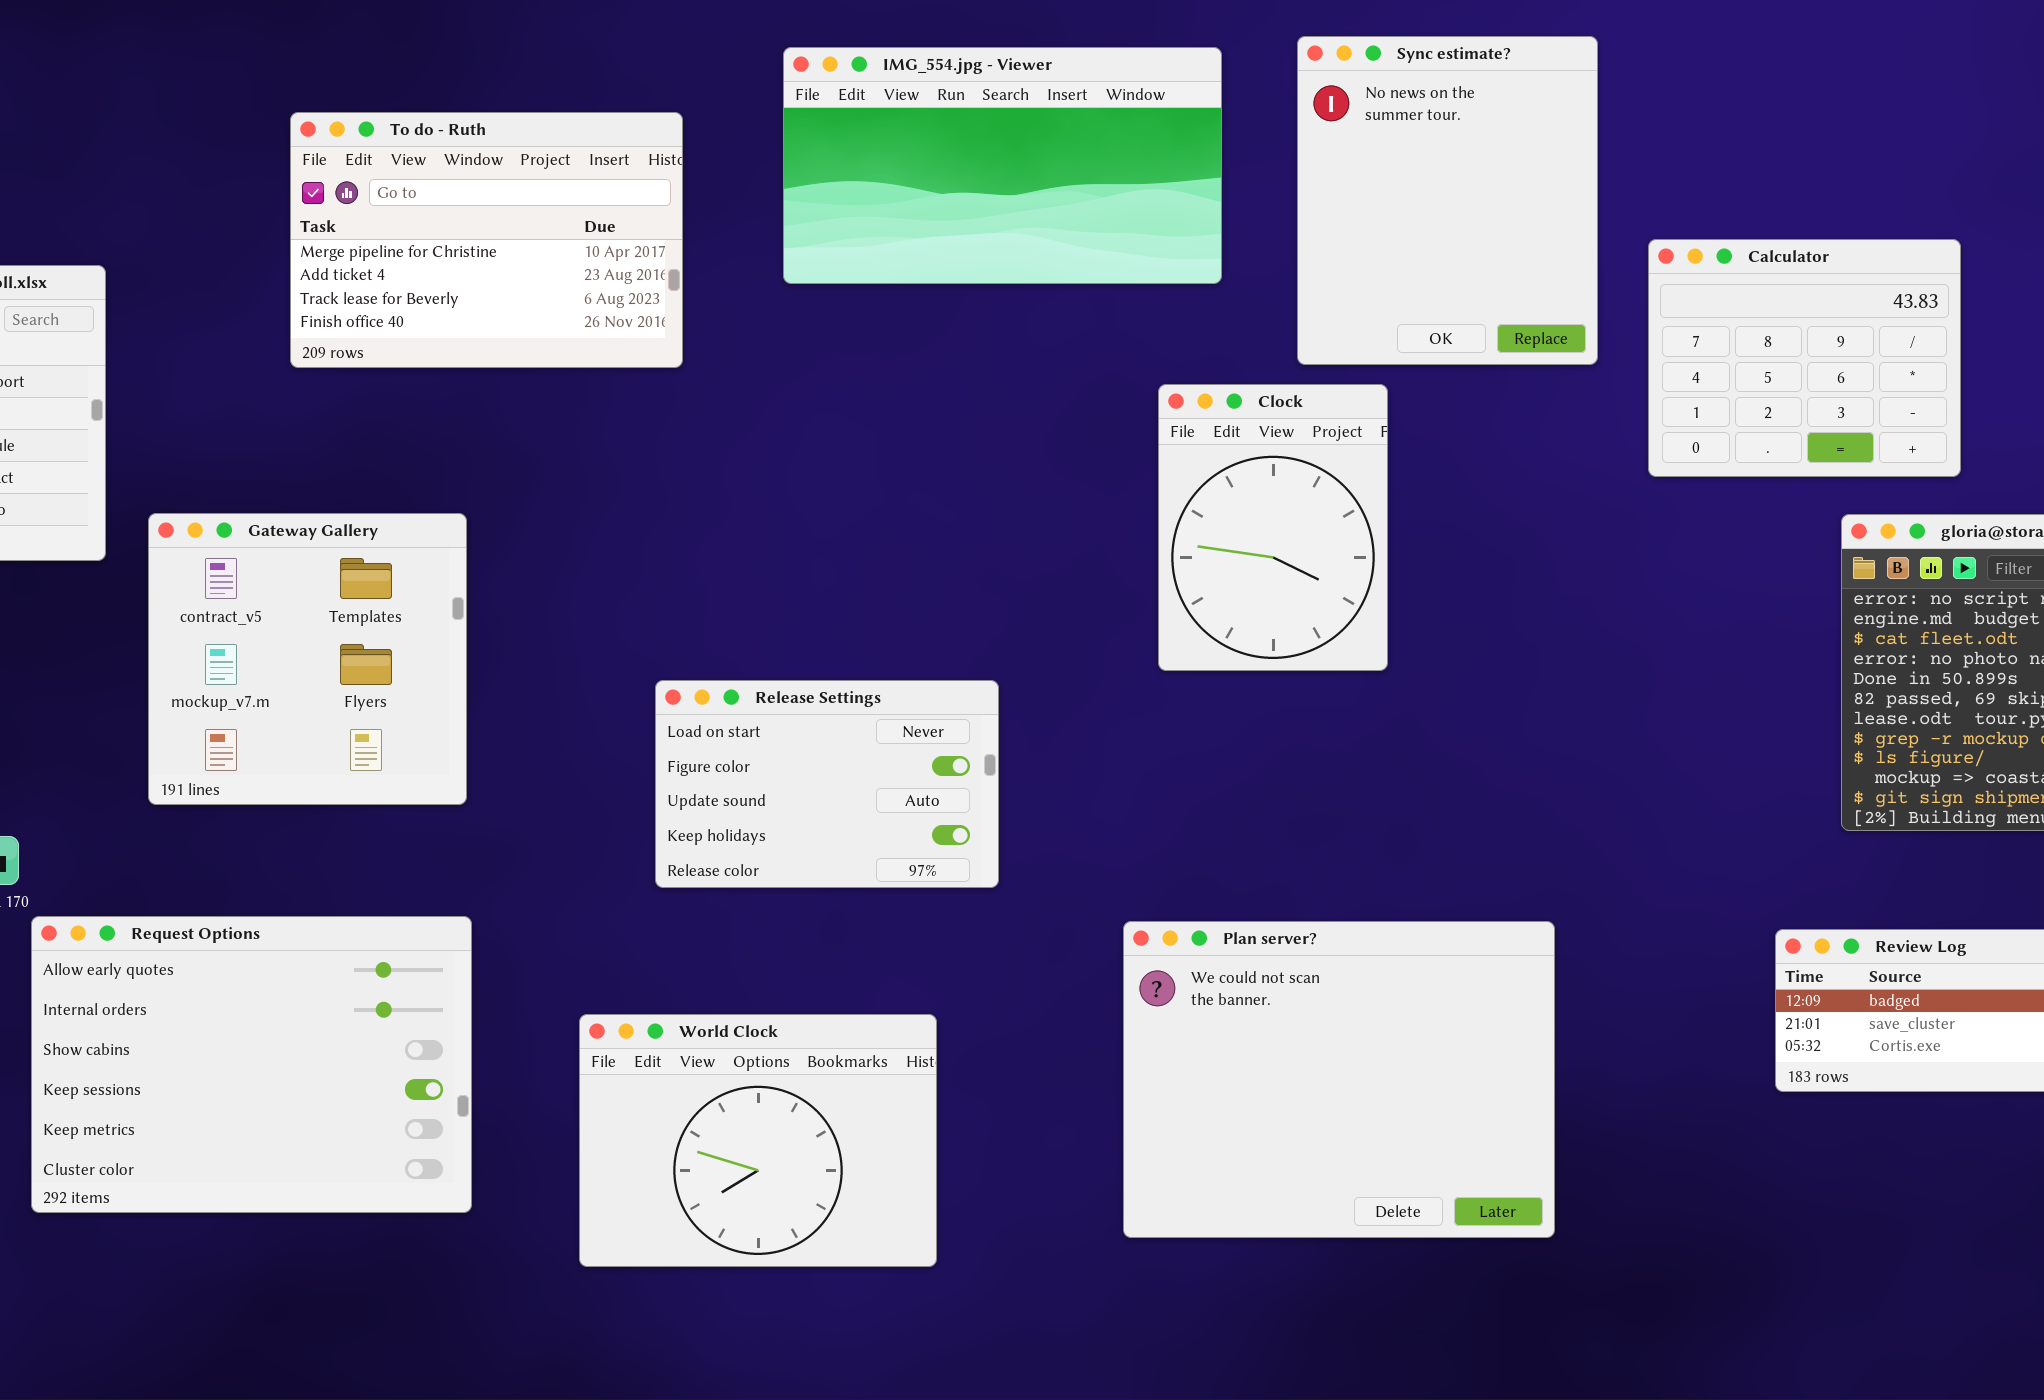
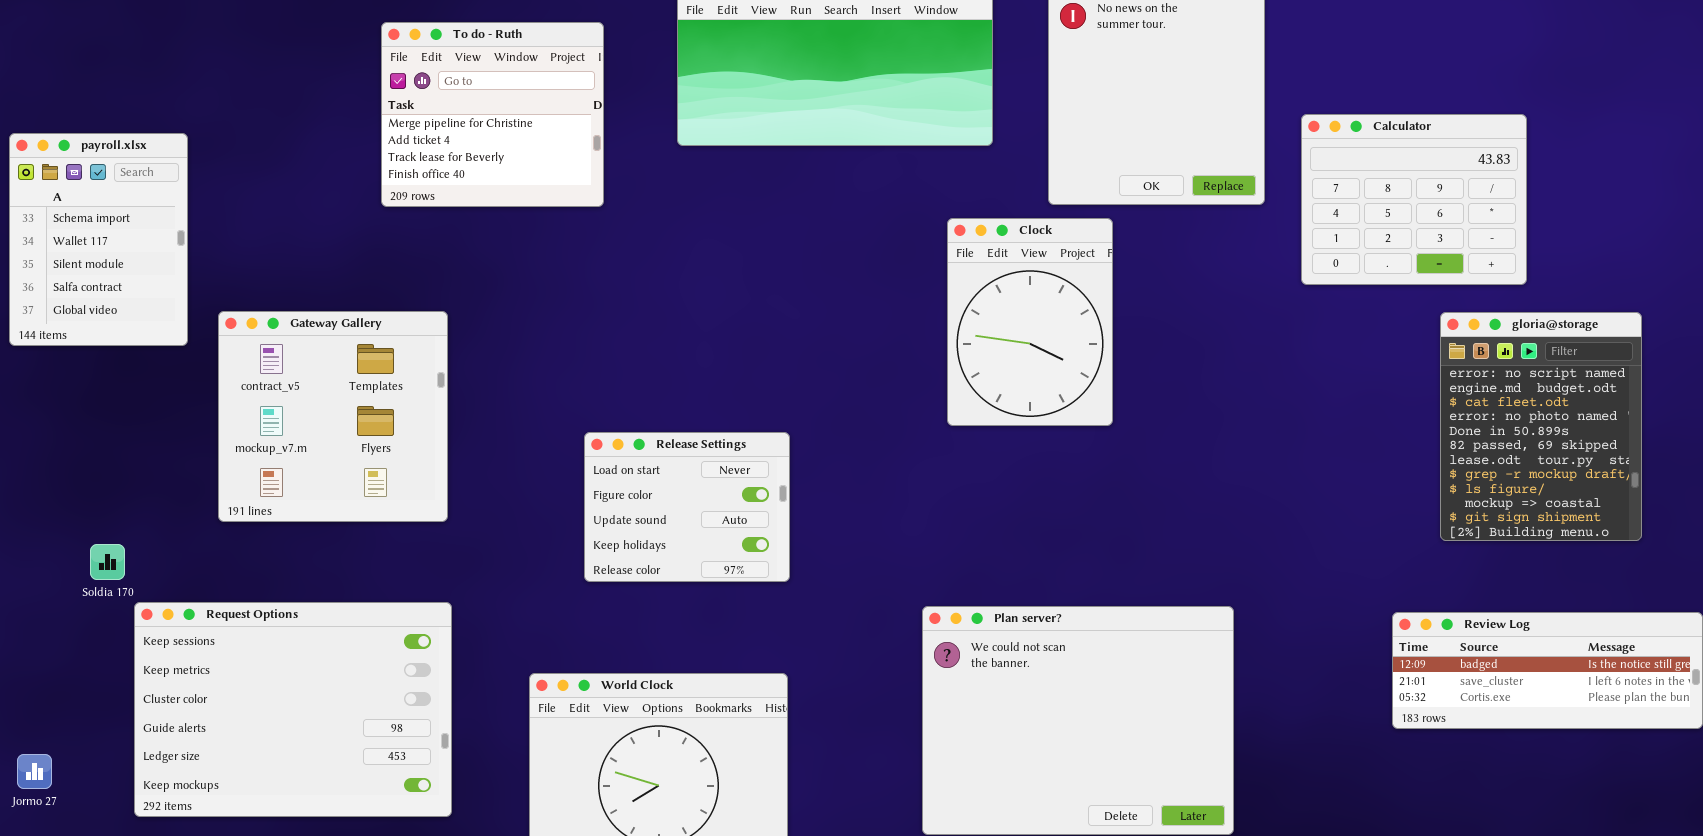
To do - Ruth: [290,112,683,368] -> [381,22,604,207], resized
Release Settings: [655,680,999,888] -> [584,432,790,582], resized
Request Options: [31,916,472,1213] -> [134,602,452,817], scrolled down 3 rows

